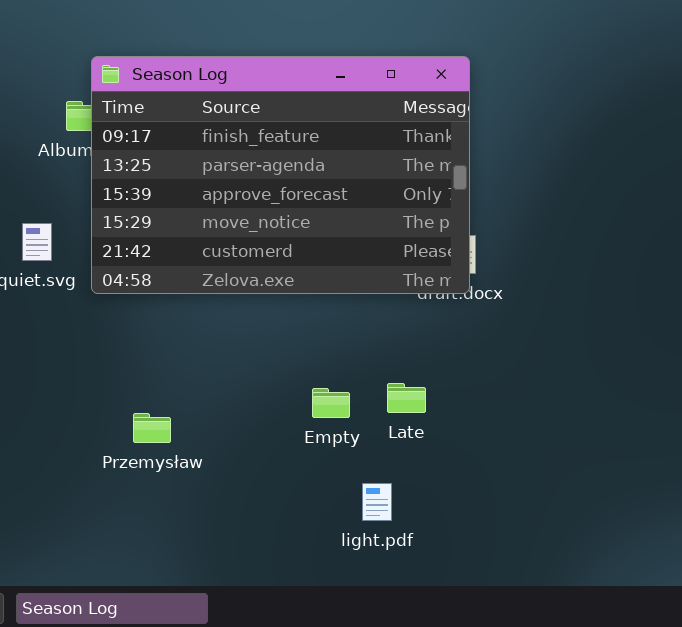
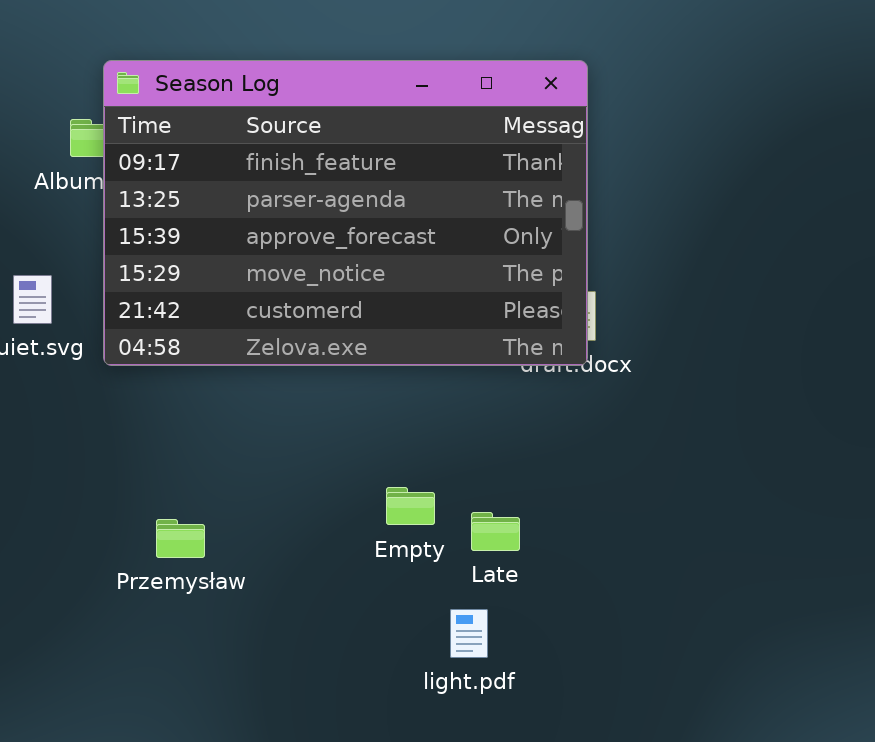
Late: [387,383,426,413] -> [471,512,520,551], moved

